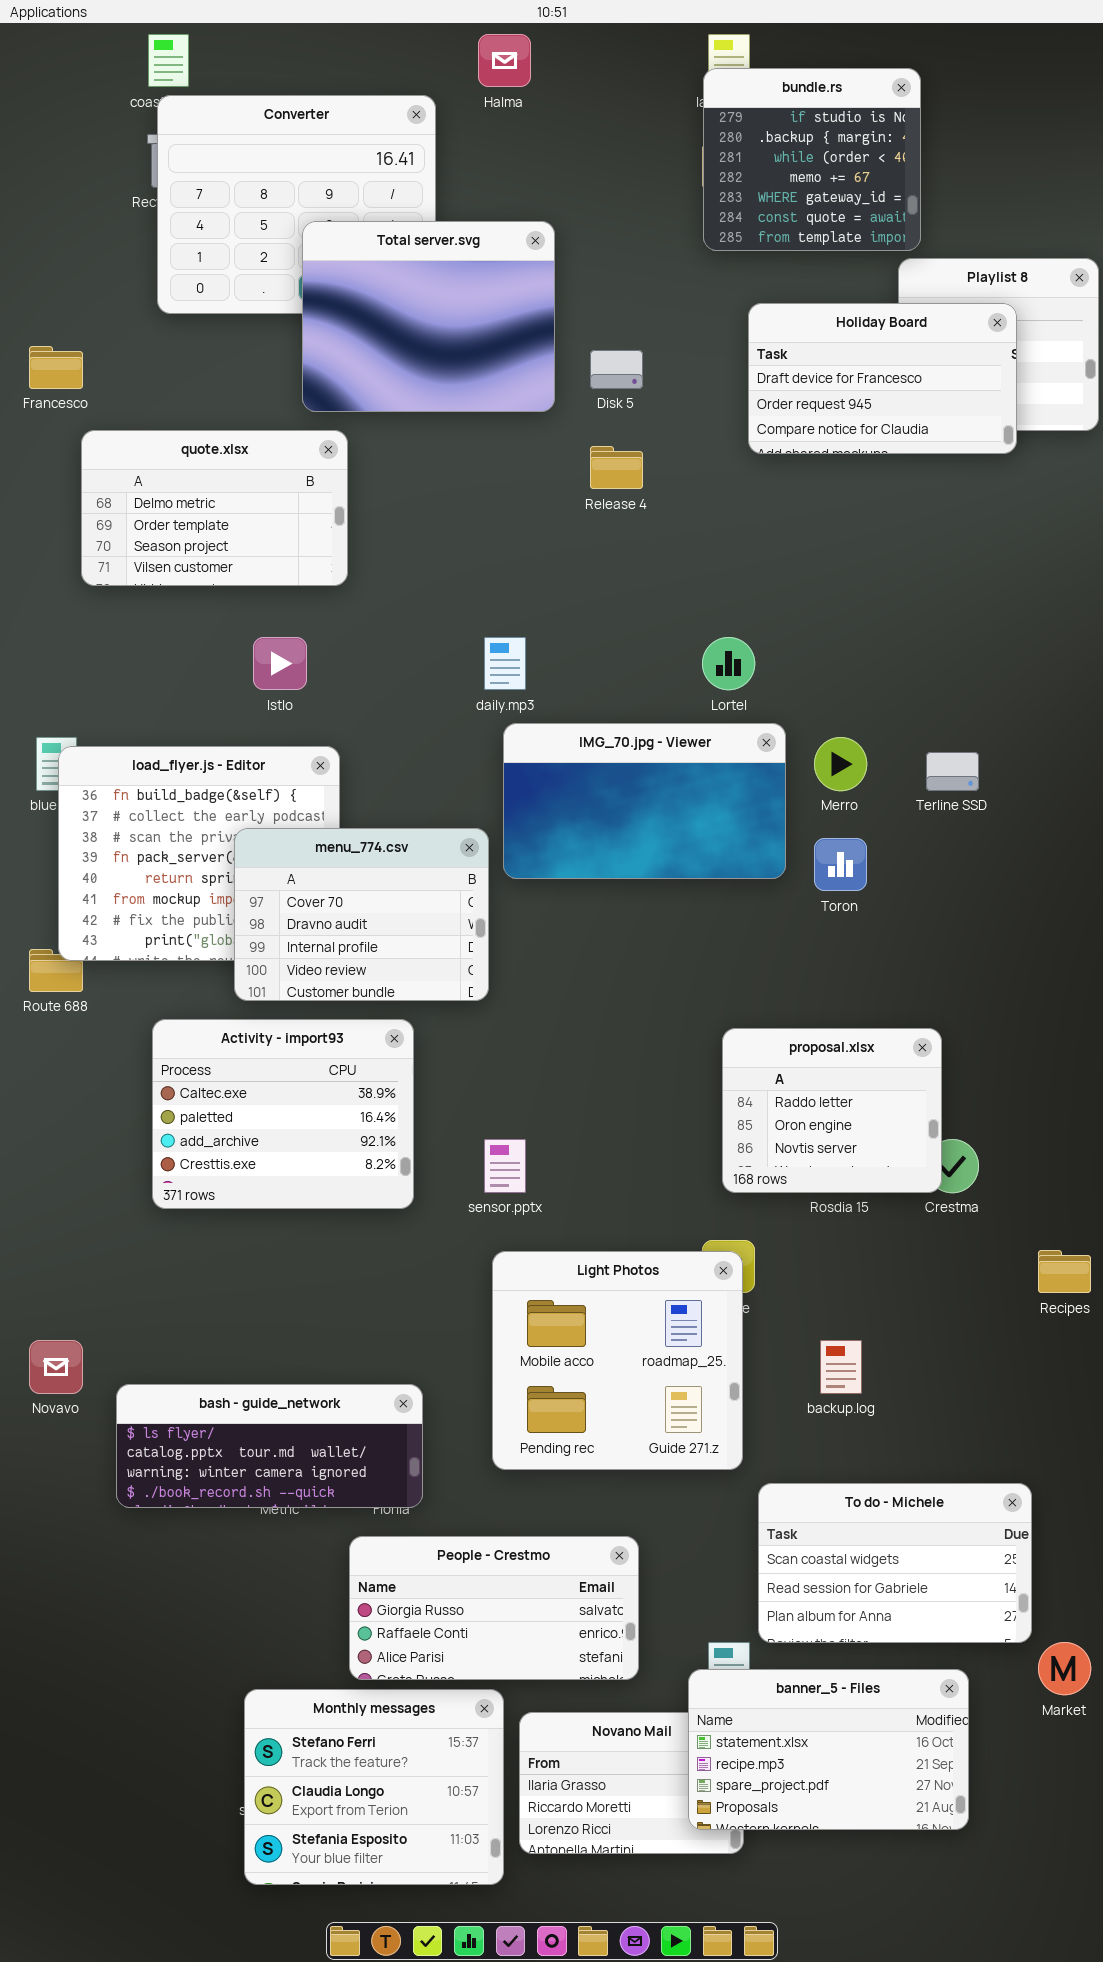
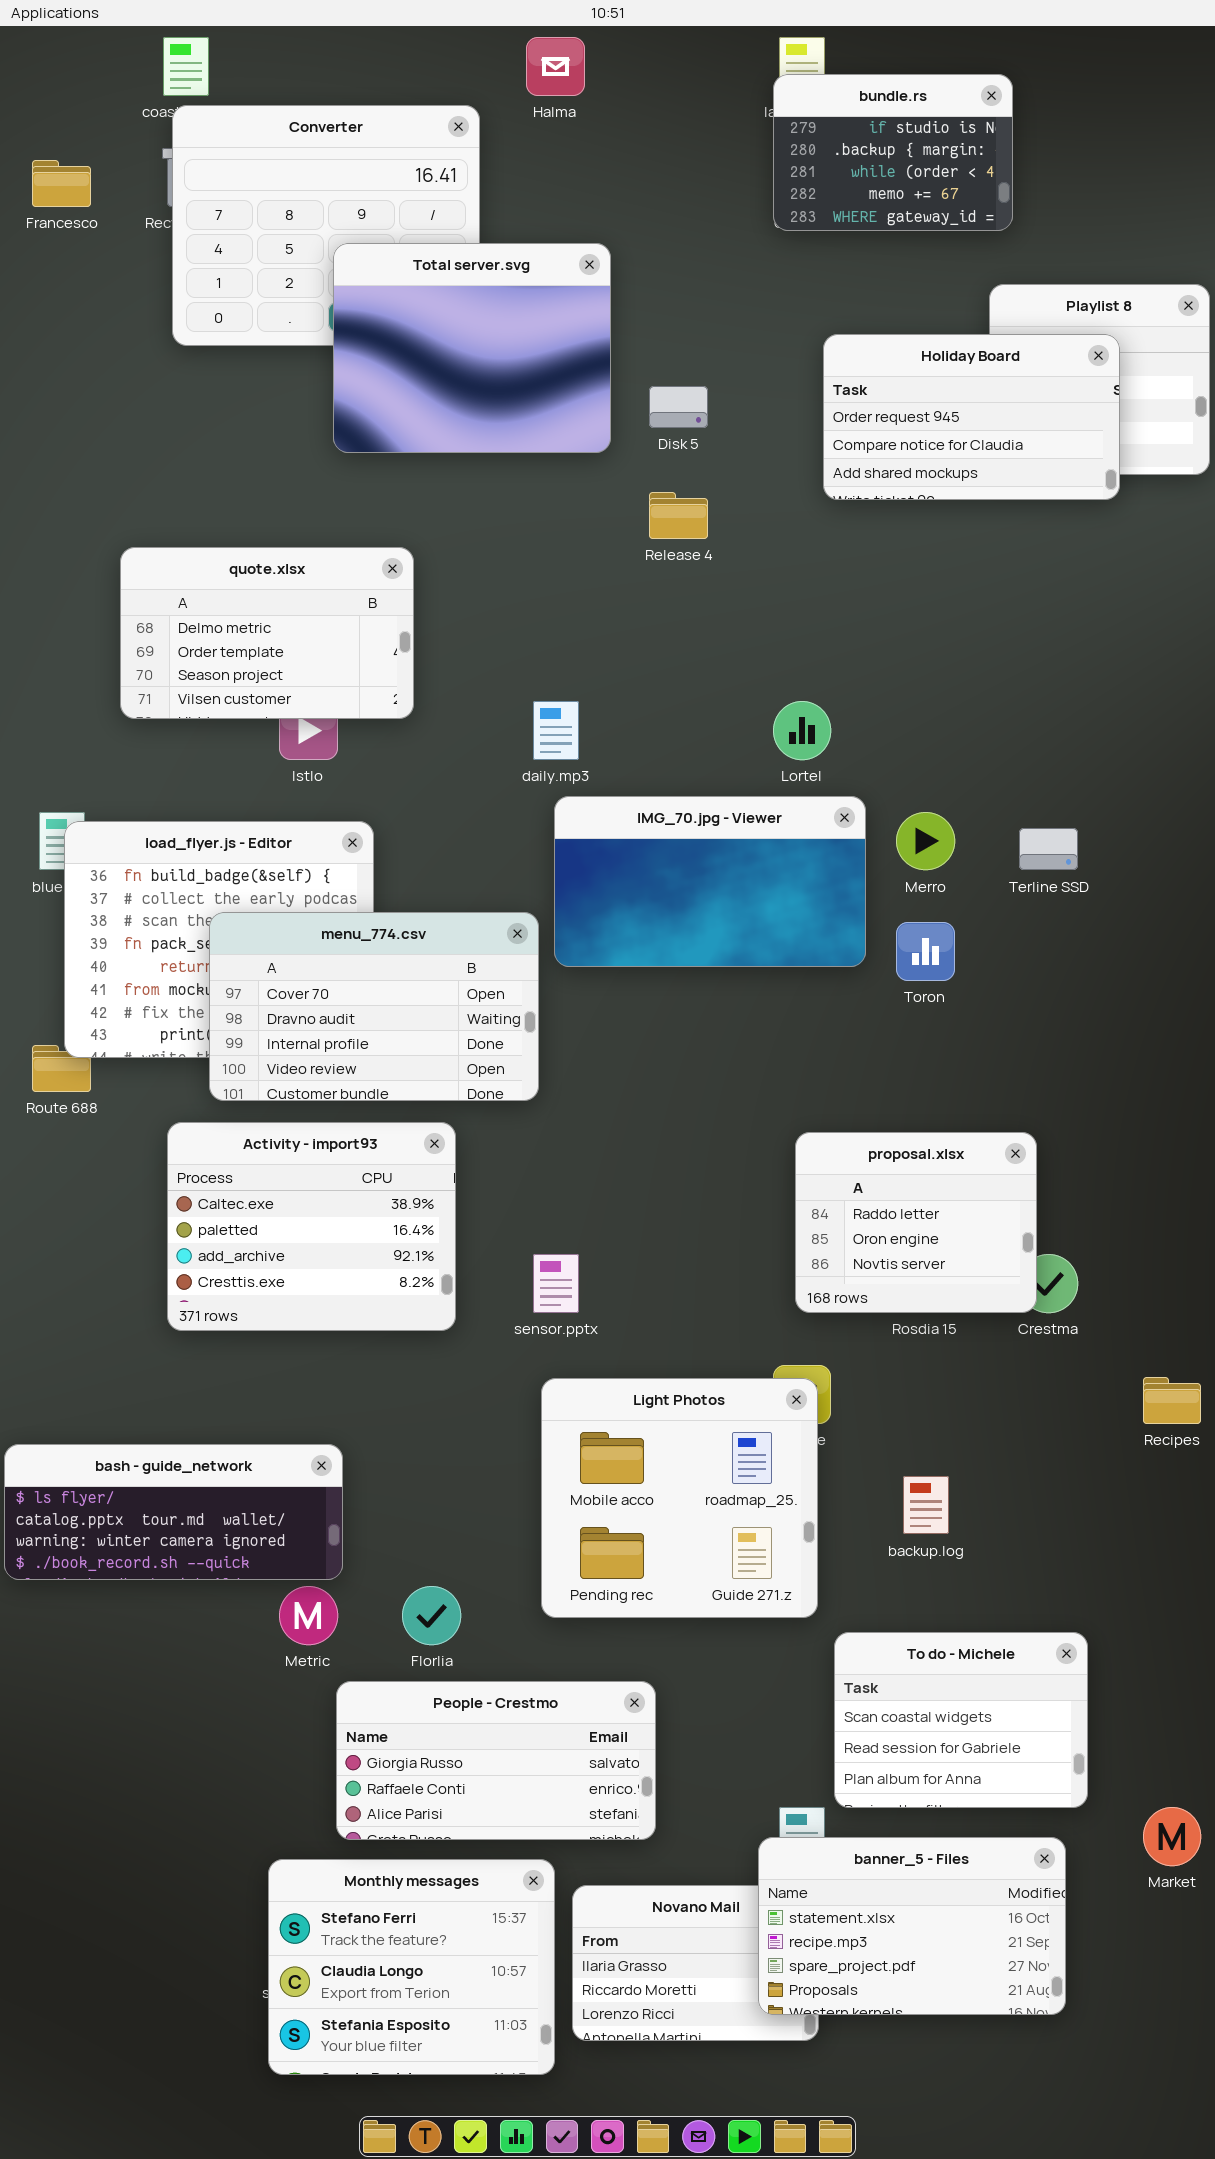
bundle.rs: [703,68,921,251] -> [773,74,1013,231], resized
Holiday Board: [748,303,1017,454] -> [823,334,1120,500], scrolled down 1 row
Francesco: [29,346,83,389] -> [32,160,91,207], moved
quote.xlsx: [81,430,348,586] -> [120,547,414,719], moved
menu_774.csv: [234,828,489,1001] -> [209,912,539,1101], resized
bash - guide_network: [116,1384,423,1508] -> [4,1444,343,1580], moved
To do - Michele: [758,1483,1032,1643] -> [834,1632,1088,1808], resized
People - Crestmo: [349,1536,639,1680] -> [336,1681,656,1840], moved

